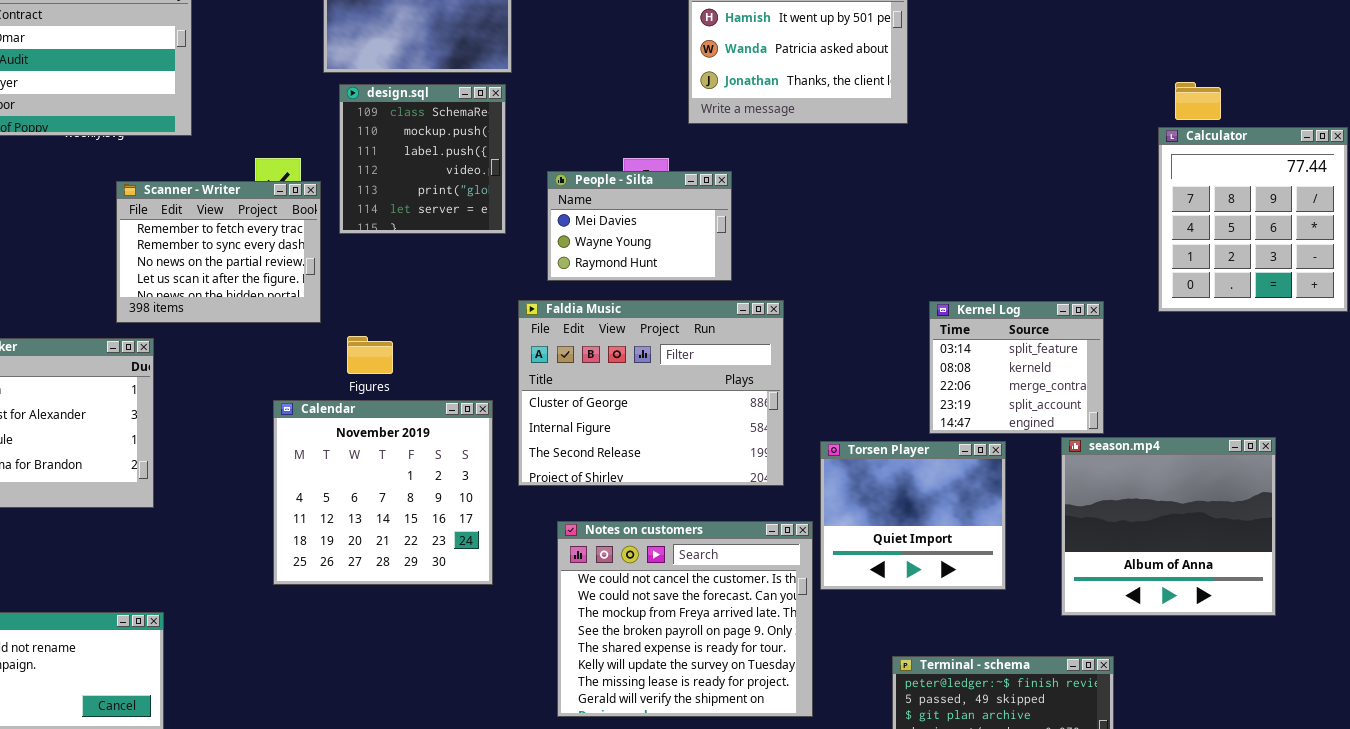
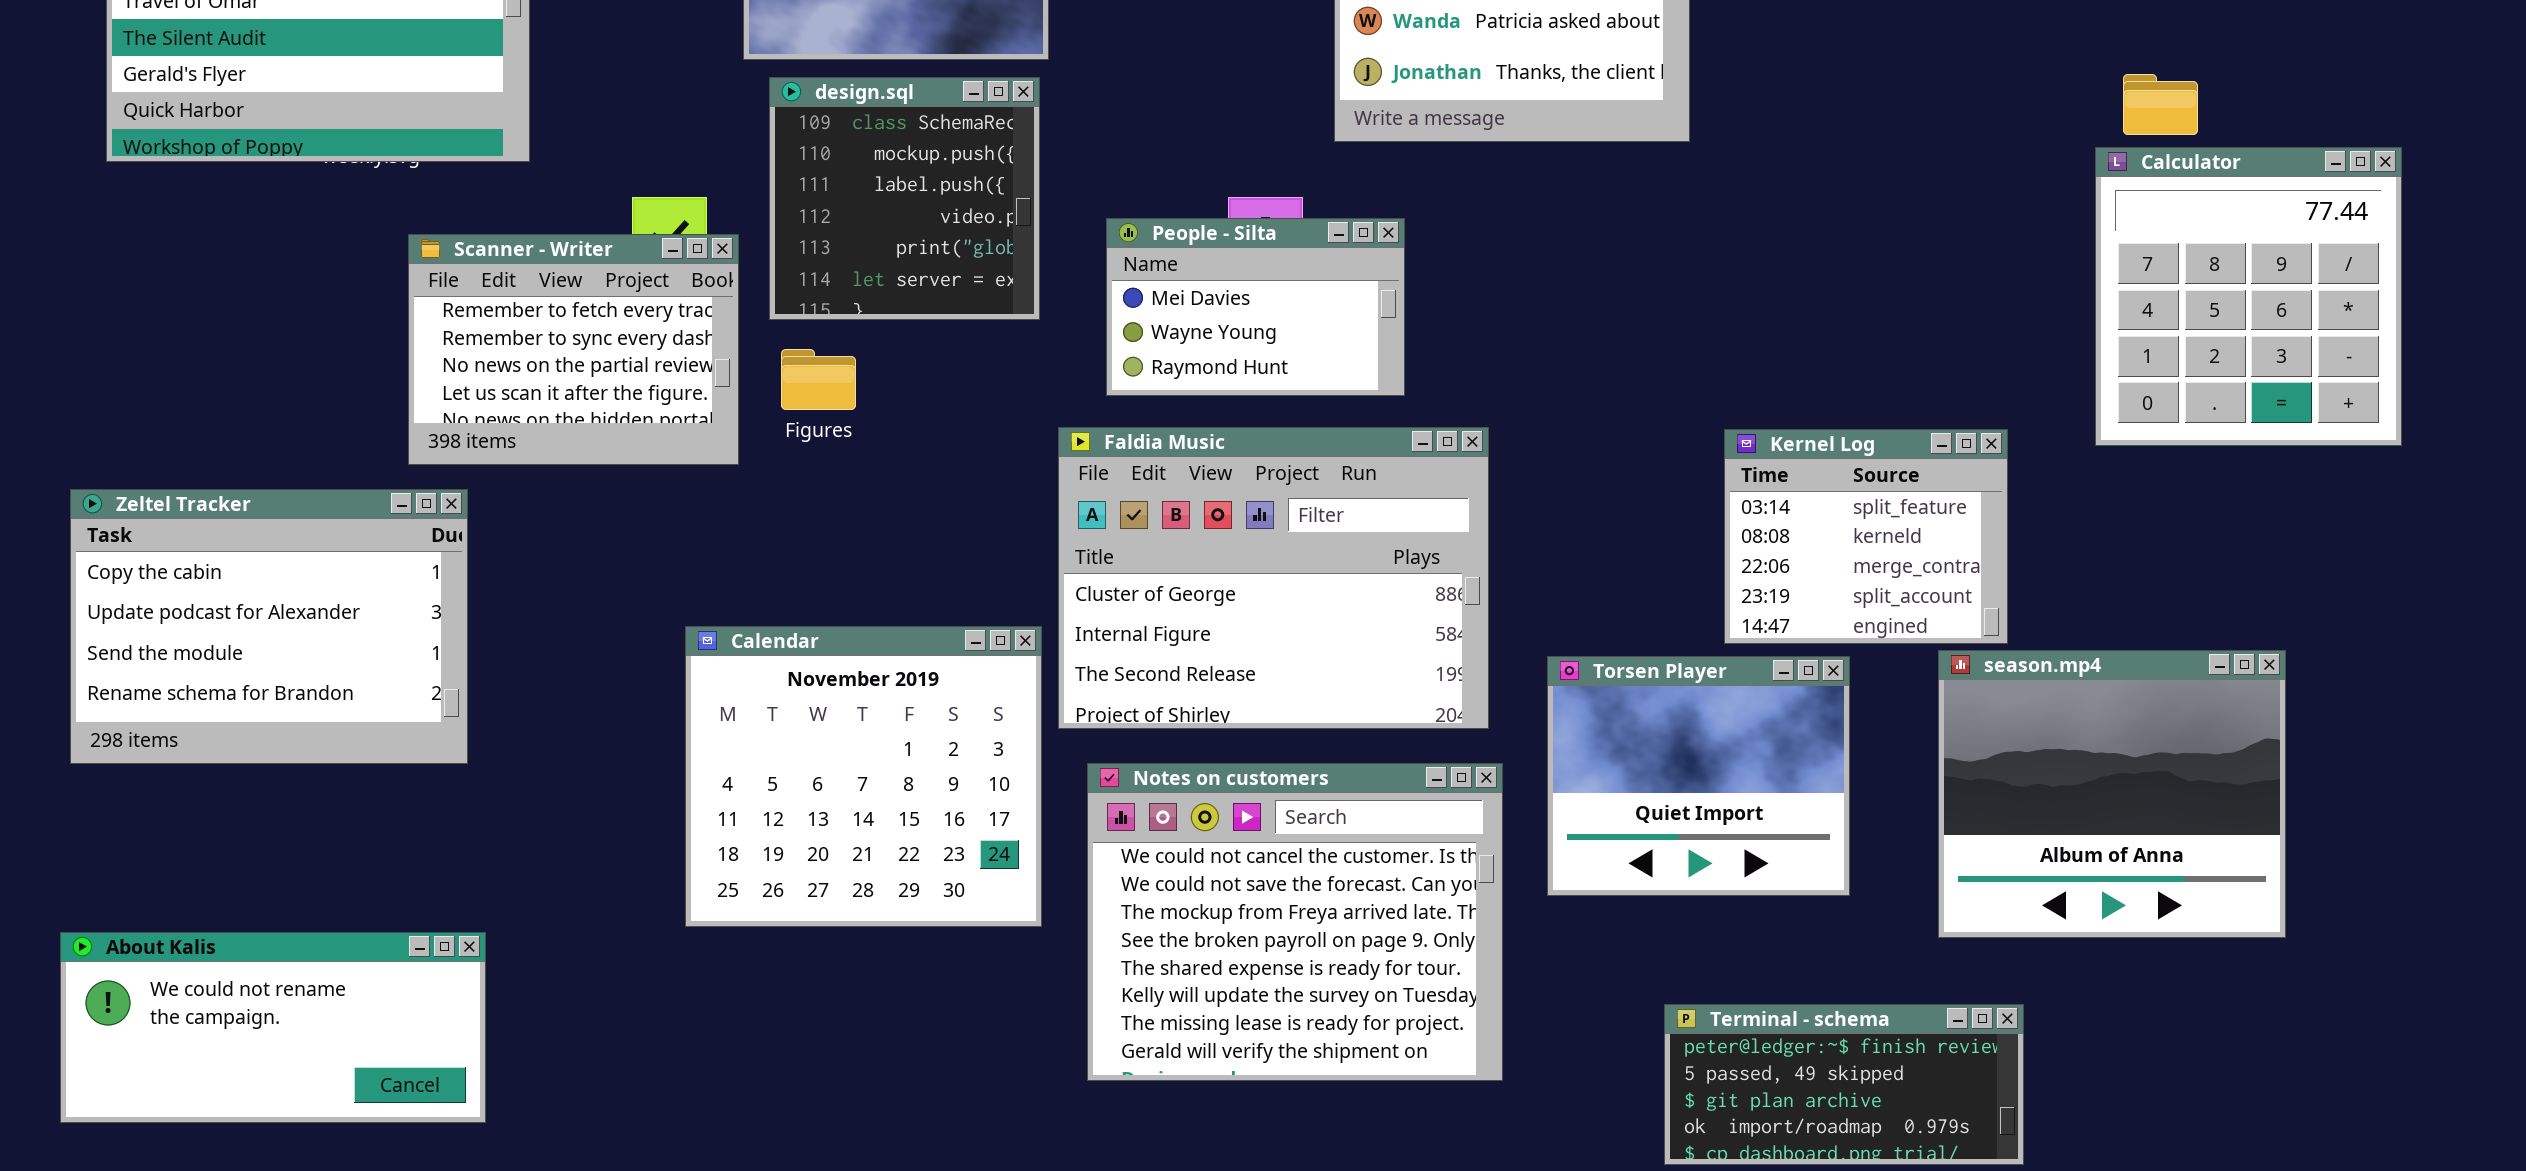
Figures: [347,336,393,374] -> [781,349,856,410], moved
Calendar: [273,400,493,585] -> [685,626,1042,927], moved
Notes on customers: [557,521,813,717] -> [1087,763,1503,1081], moved

